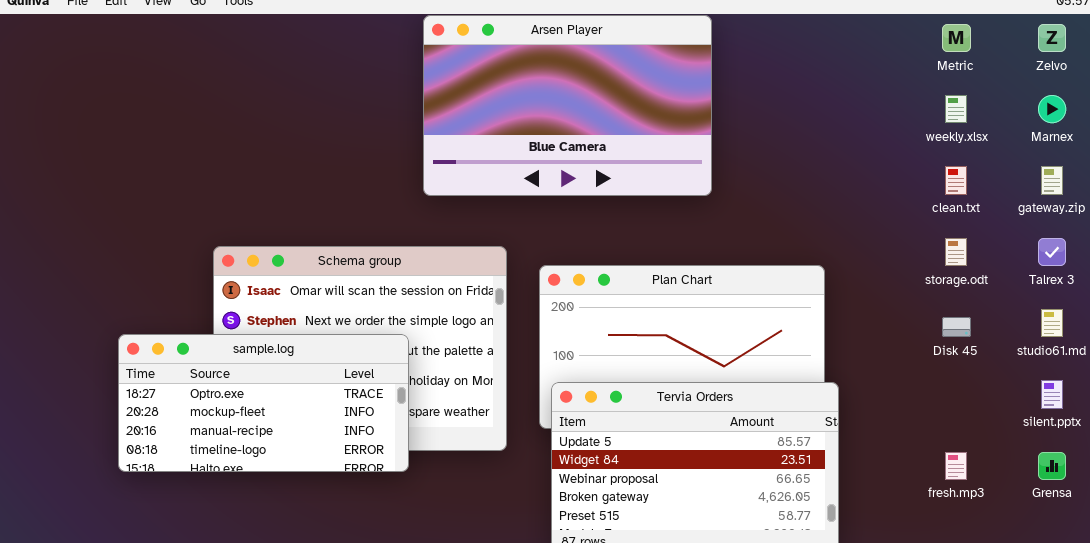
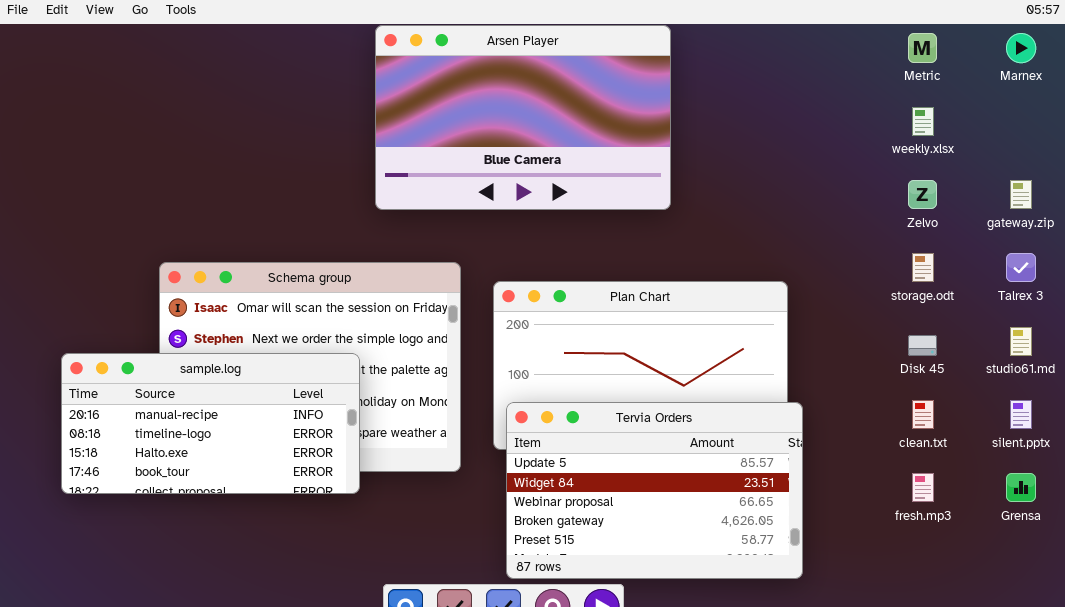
Zelvo: [1038,24,1066,52] -> [908,180,937,209], moved
Marnex: [1038,95,1066,123] -> [1006,33,1036,63], moved
clean.txt: [945,166,967,195] -> [912,400,934,429], moved
sample.log: [118,334,409,472] -> [61,353,360,494], scrolled down 2 rows

